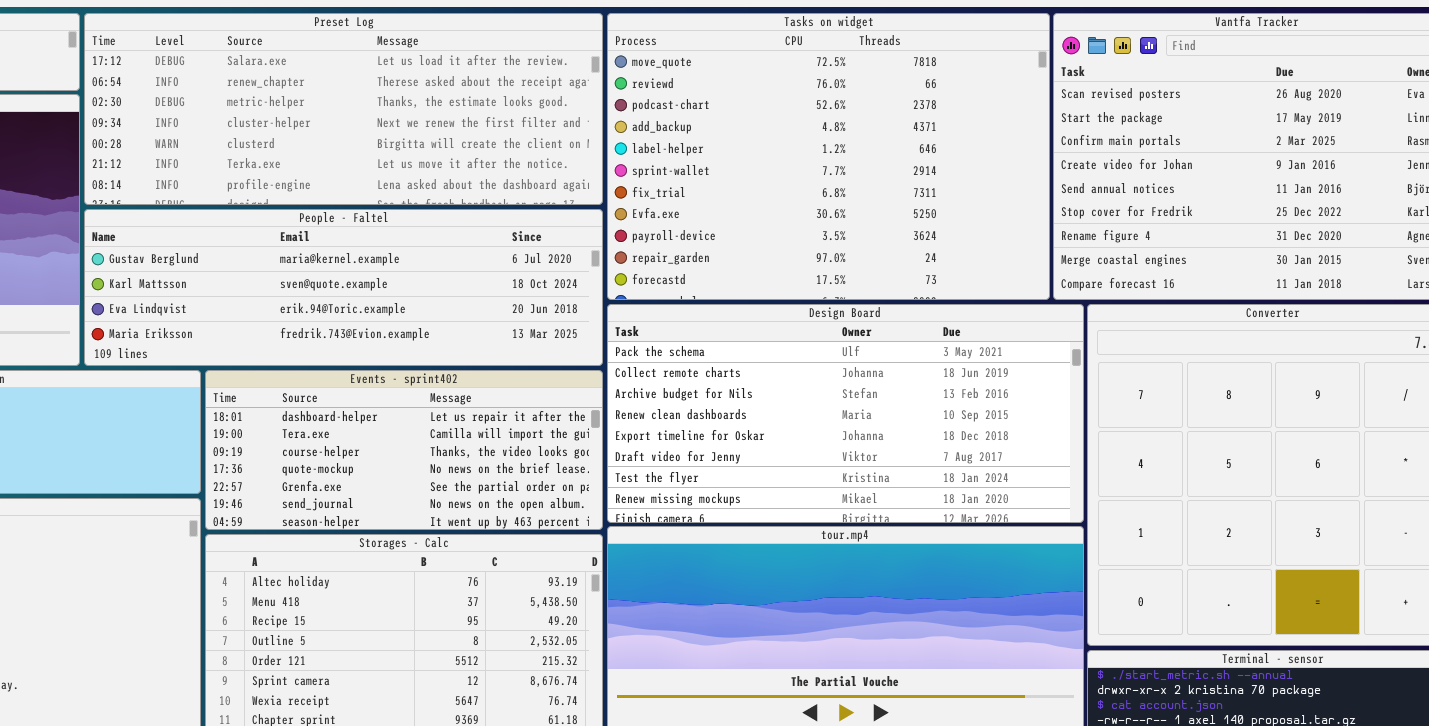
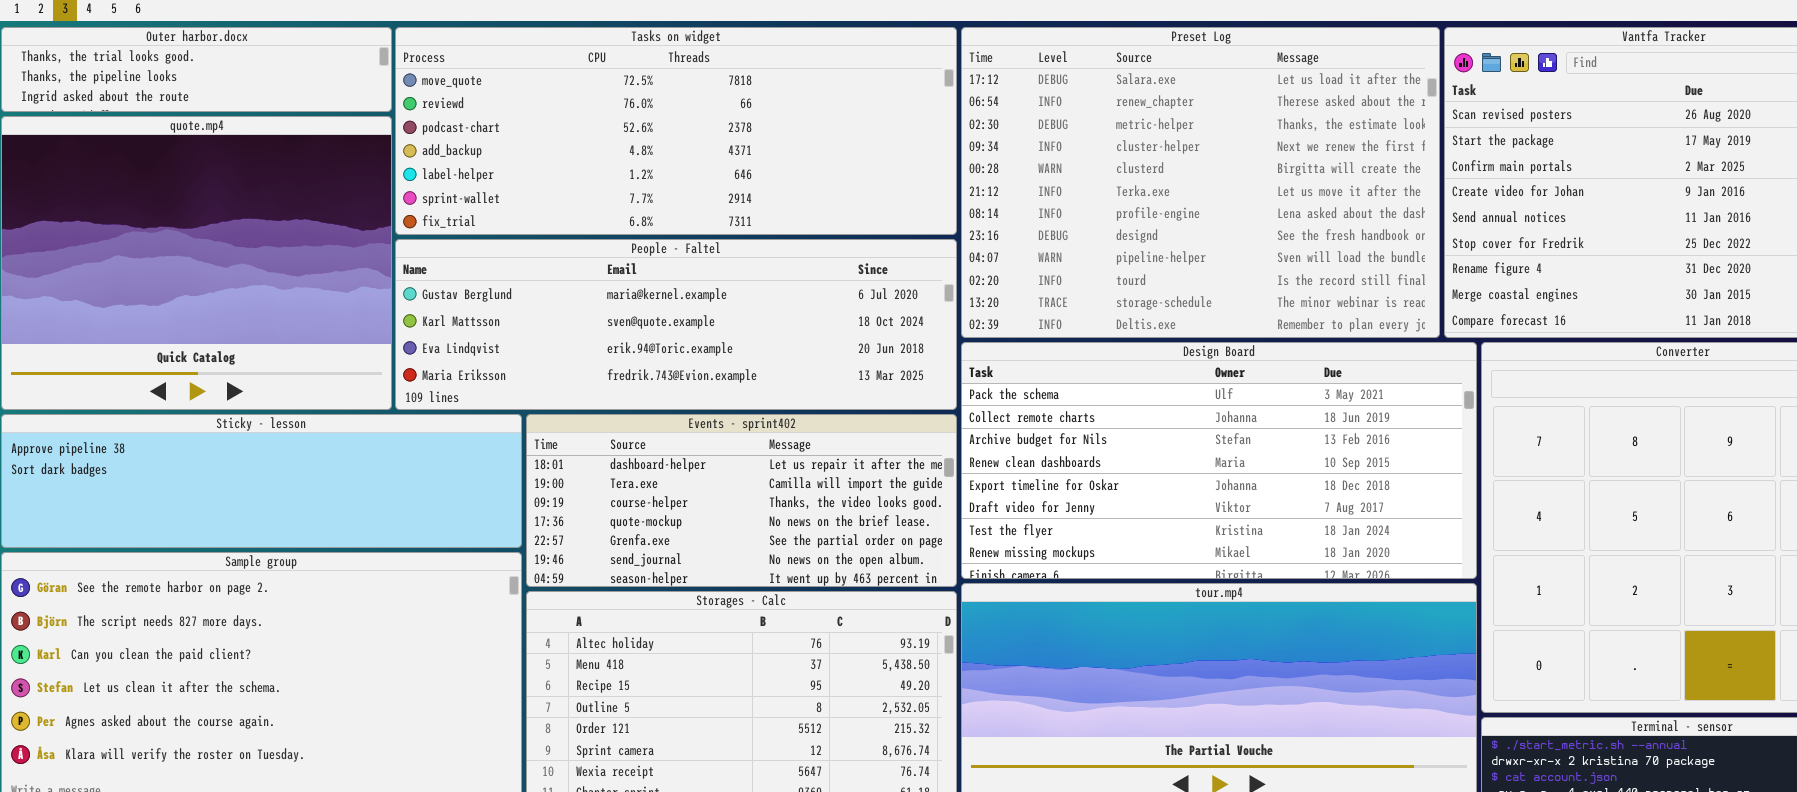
Preset Log: [84,13,603,205] -> [961,27,1440,338], moved, resized
Tasks on widget: [607,13,1050,300] -> [395,27,957,235], moved, resized

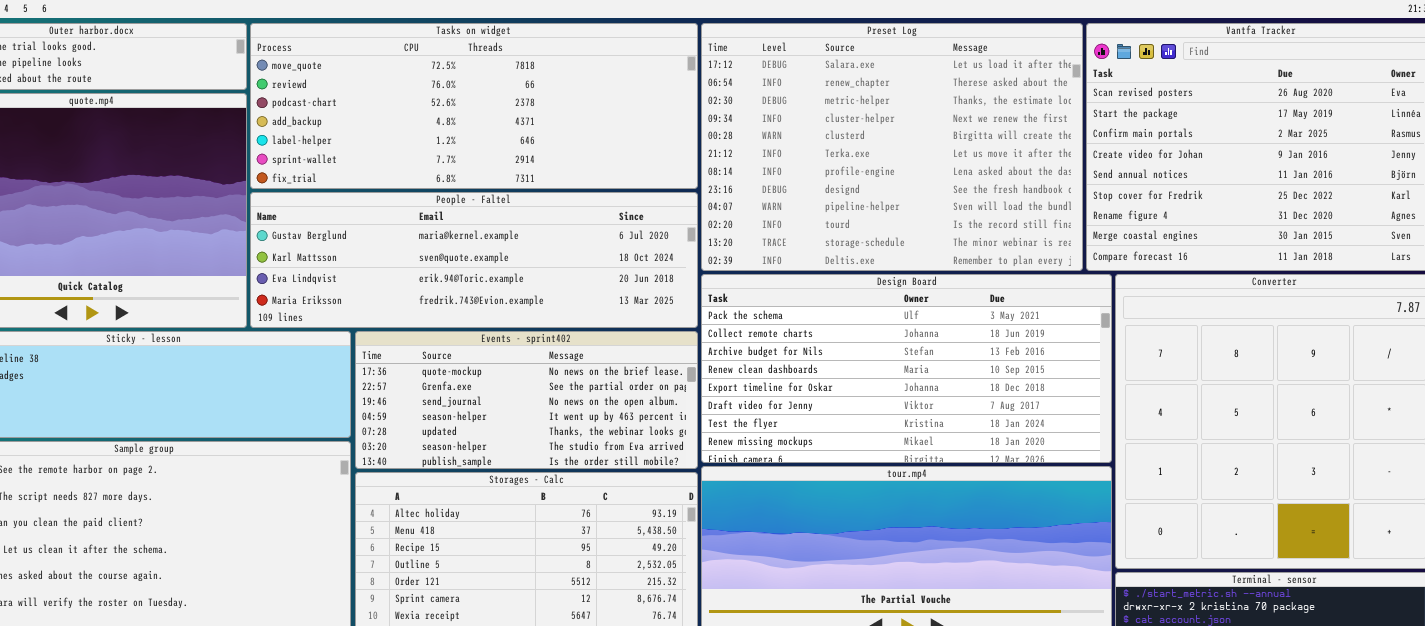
Events - sprint402: [526,414,957,587] -> [355,331,698,469], scrolled down 3 rows

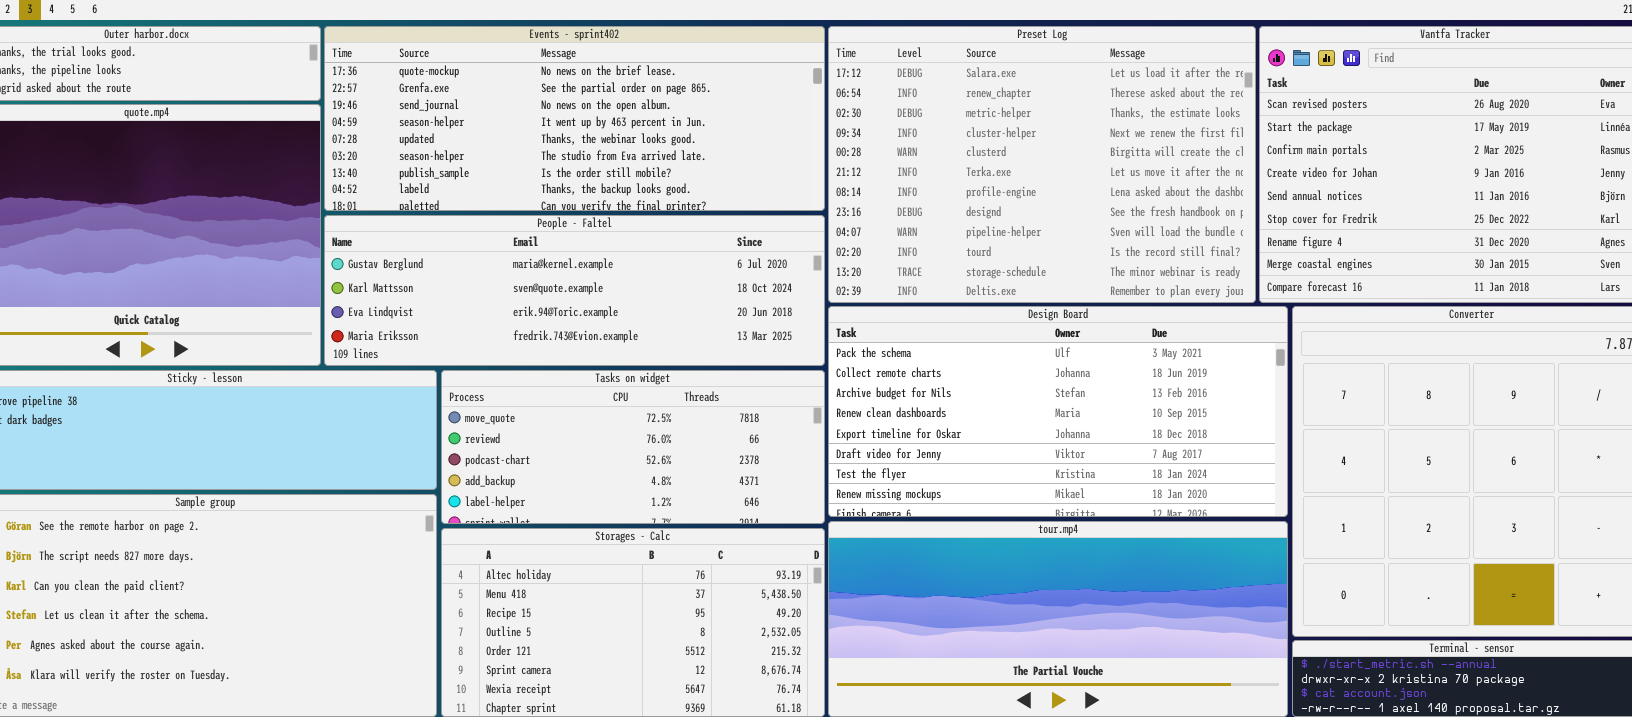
Tasks on widget: [250,23,698,189] -> [441,370,825,524], moved, resized
Events - sprint402: [355,331,698,469] -> [324,26,825,211], moved, resized

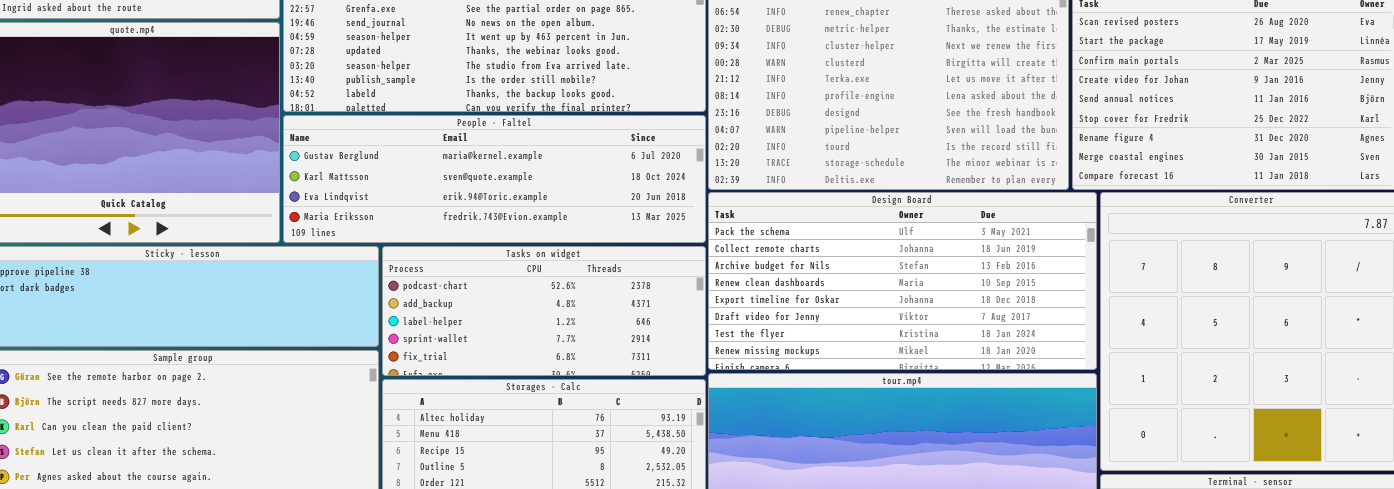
Tasks on widget: [441,370,825,524] -> [382,246,706,376], scrolled down 2 rows

